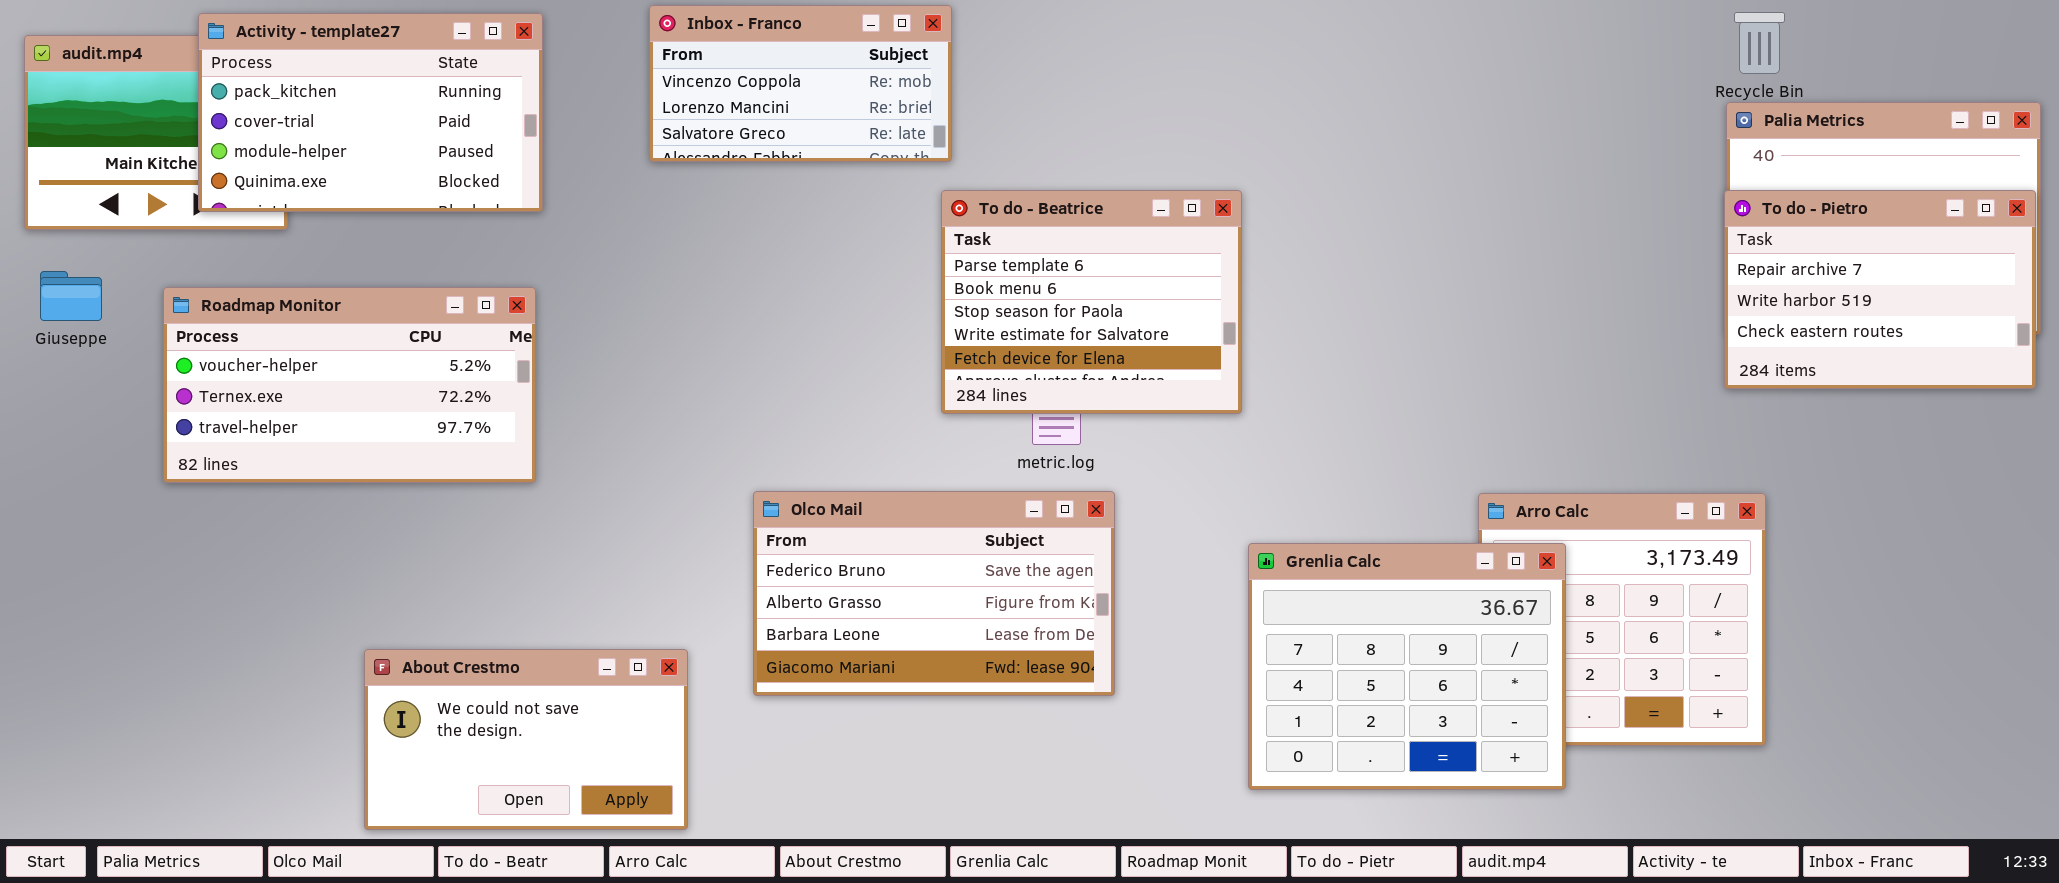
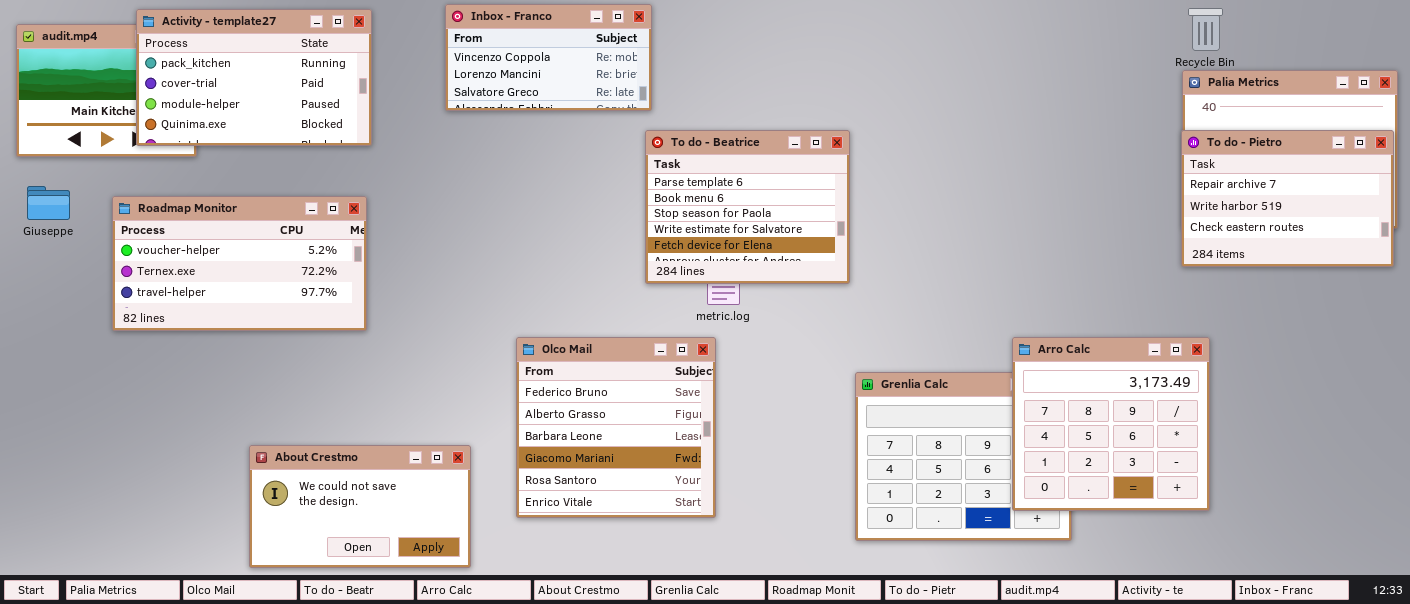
Olco Mail: [753,491,1115,696] -> [516,337,716,518], resized
Arro Calc: [1478,493,1766,746] -> [1012,337,1210,511], raised

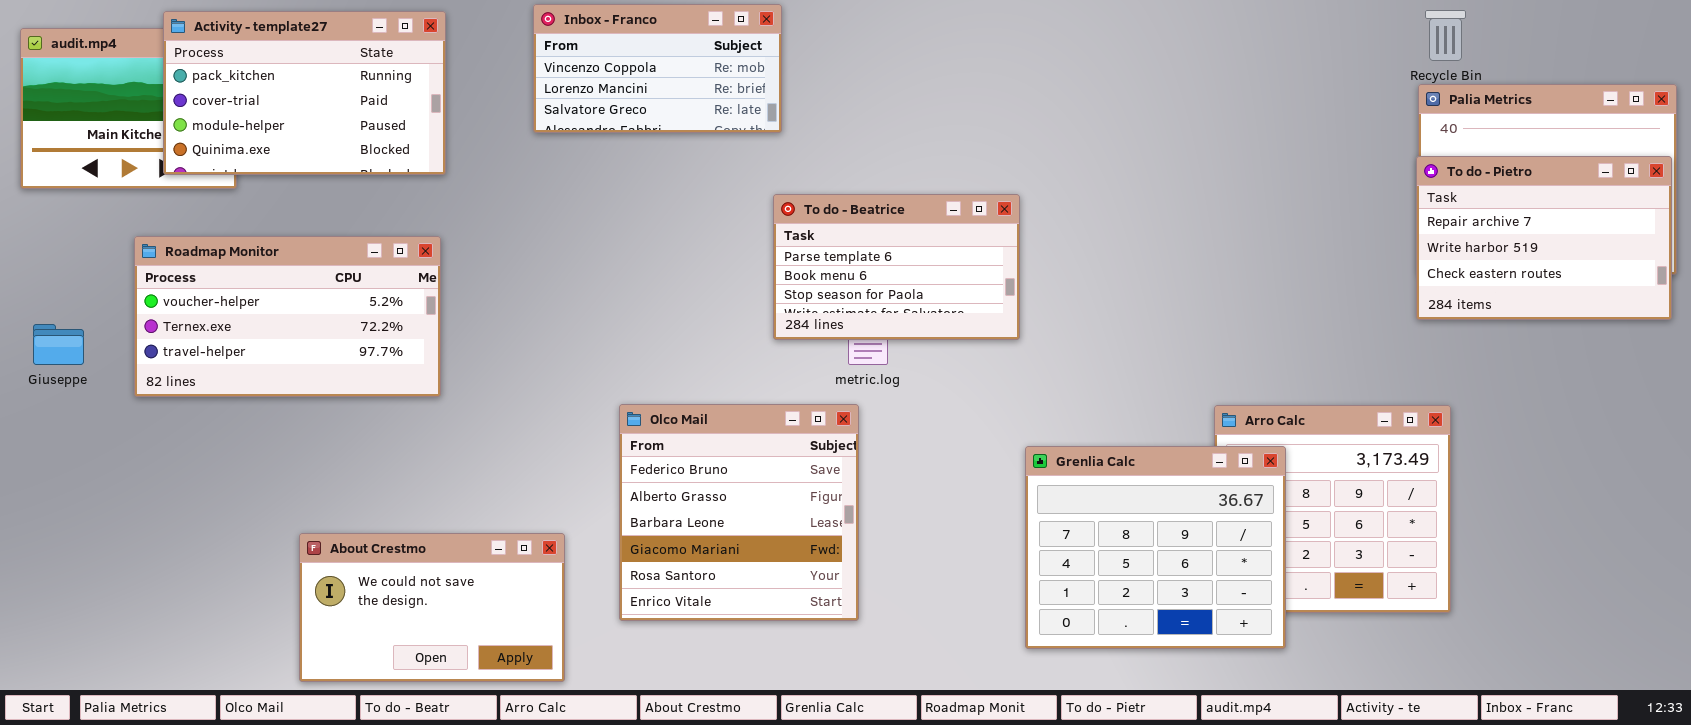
To do - Beatrice: [645,130,850,284] -> [773,194,1020,340], resized
Giuseppe: [27,186,70,220] -> [33,324,84,365], moved
Grenlia Calc: [855,372,1072,541] -> [1025,446,1286,649], raised

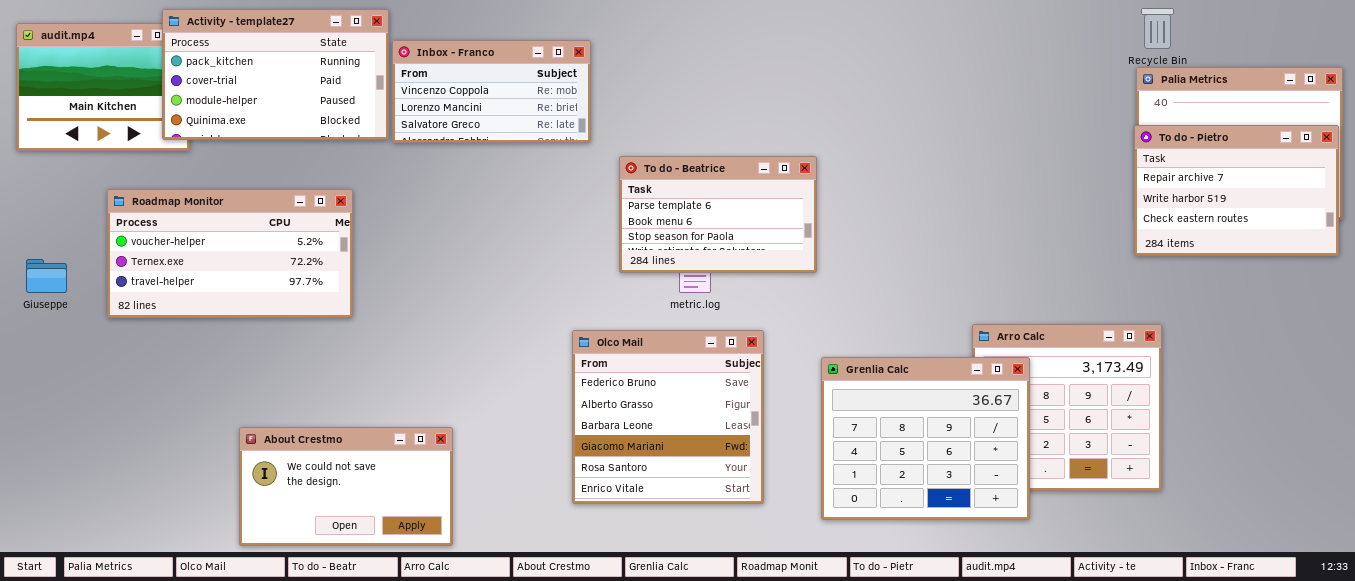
Inbox - Franco: [533,4,782,133] -> [392,40,591,143], moved
Activity - template27: [163,11,446,175] -> [162,9,389,140], moved
Olco Mail: [619,404,859,621] -> [572,330,764,504], moved

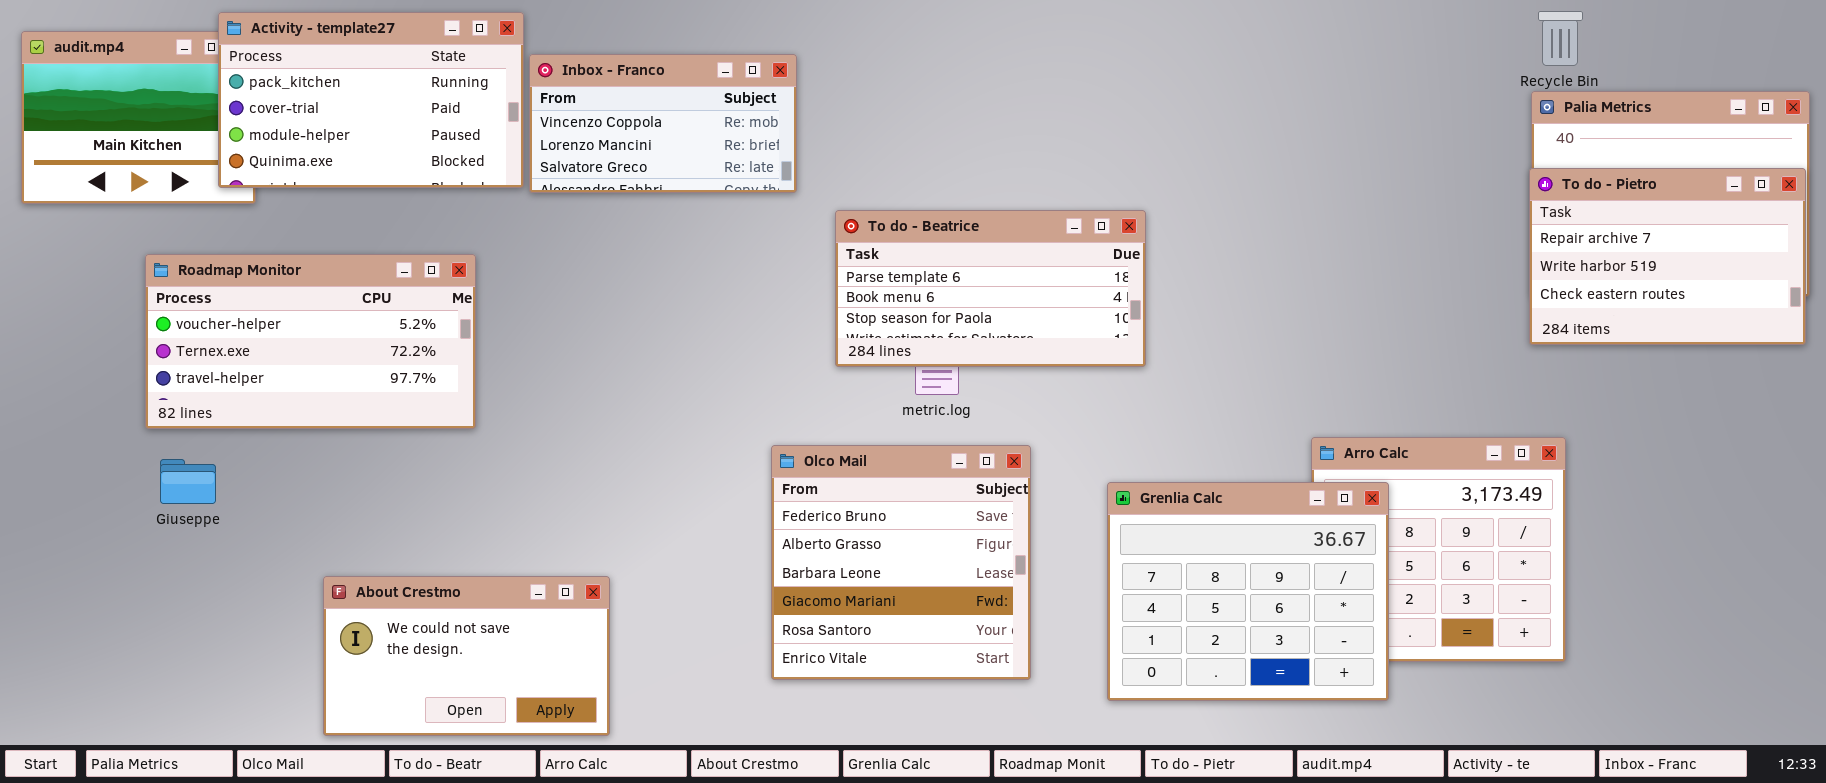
To do - Beatrice: [619,156,817,273] -> [835,210,1146,367], resized
Giuseppe: [26,259,67,293] -> [160,459,216,504], moved

